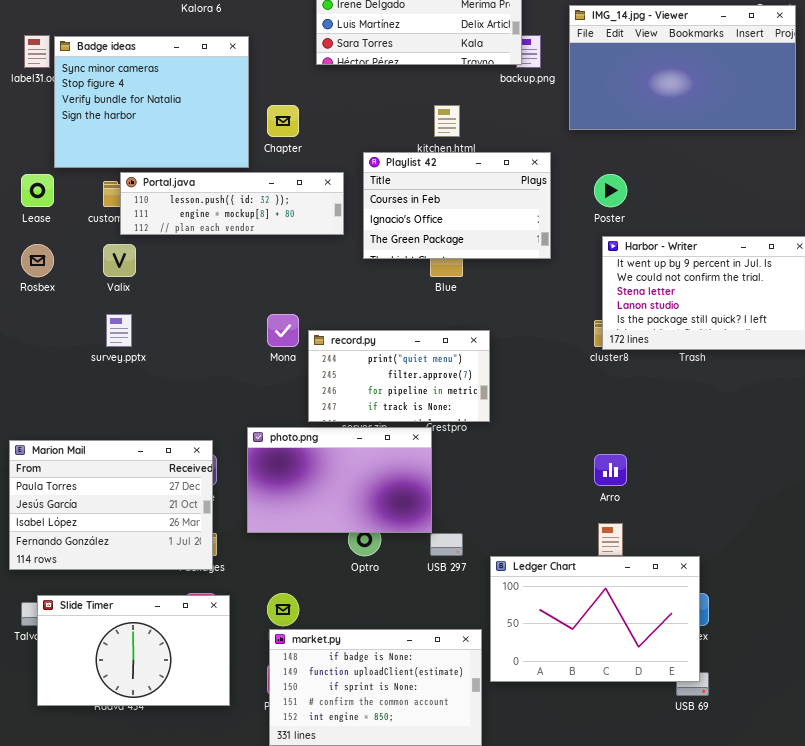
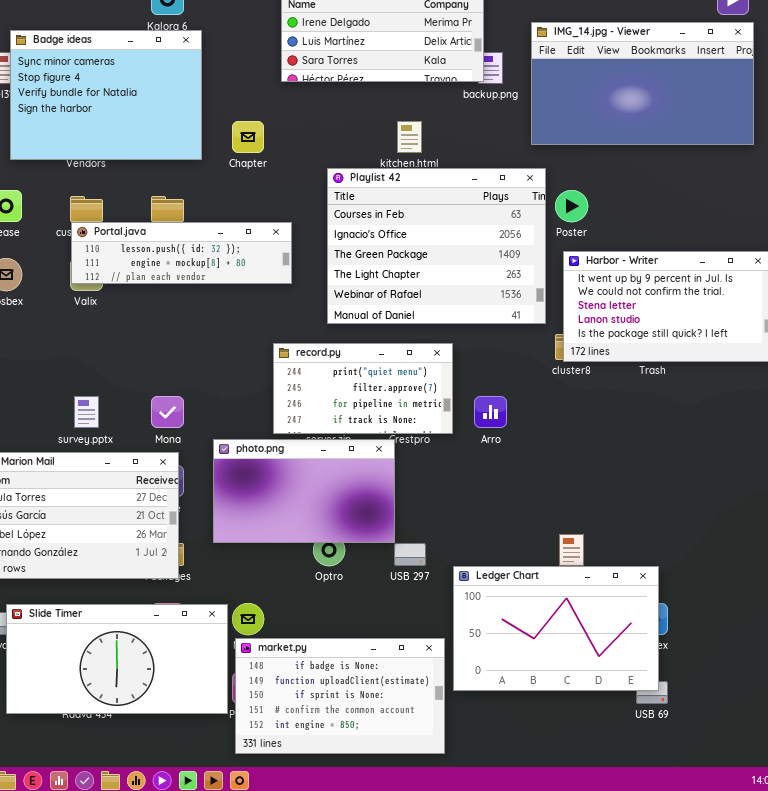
Badge ideas: [54,36,249,168] -> [10,30,202,160], moved
Playlist 42: [363,152,551,259] -> [327,168,546,324], resized
Portal.java: [120,172,344,235] -> [71,222,292,284], moved
survey.pptx: [106,314,132,347] -> [74,396,99,428], moved
Mona: [267,314,299,347] -> [151,396,184,428], moved
Arro: [594,454,627,486] -> [474,396,507,428], moved
Slide Timer: [37,595,230,706] -> [6,604,228,714], resized

